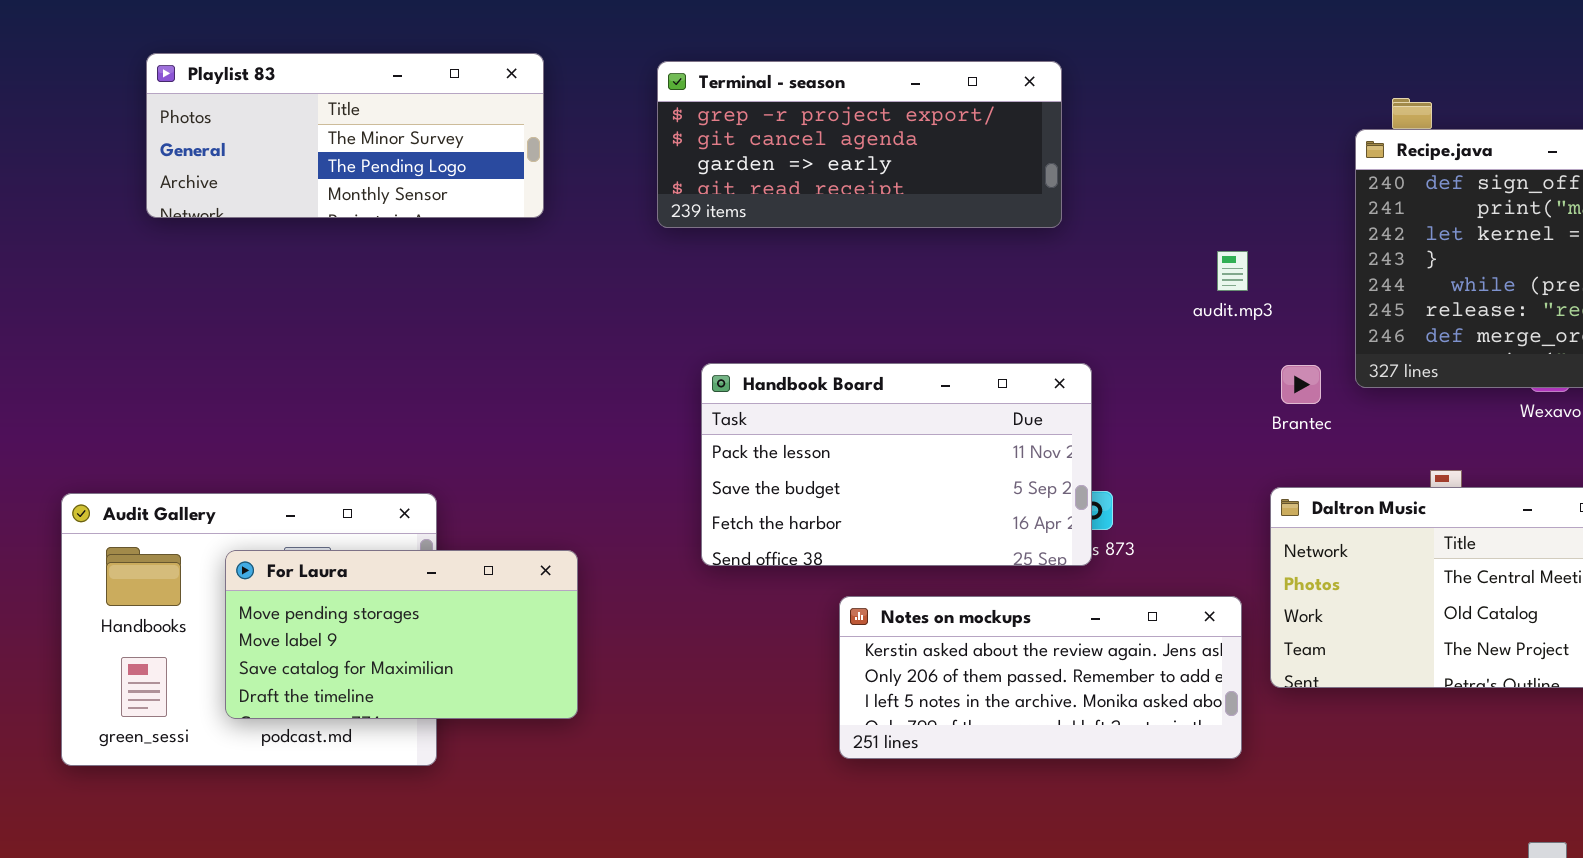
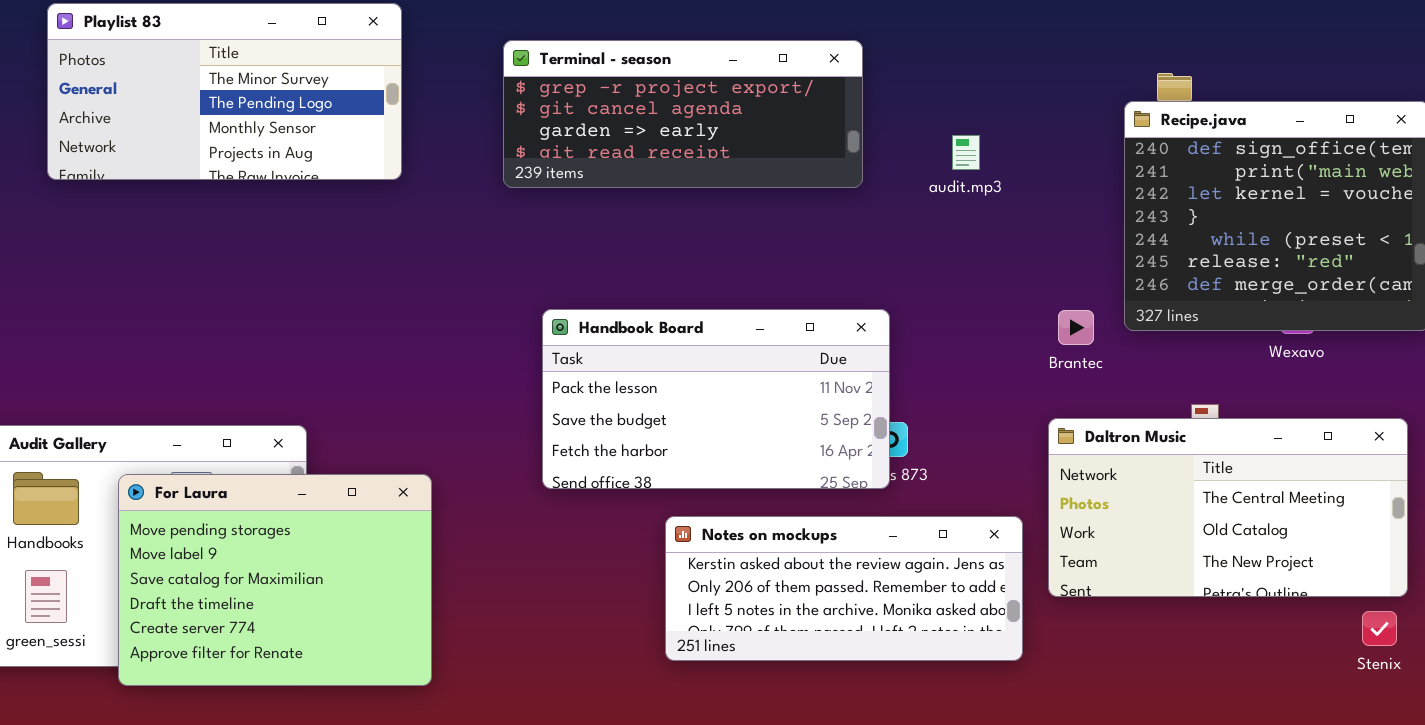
Playlist 83: [146,53,544,218] -> [47,3,402,180], resized
audit.mp3: [1217,251,1248,291] -> [952,135,980,170], moved
For Laura: [225,550,578,719] -> [118,474,432,686], resized

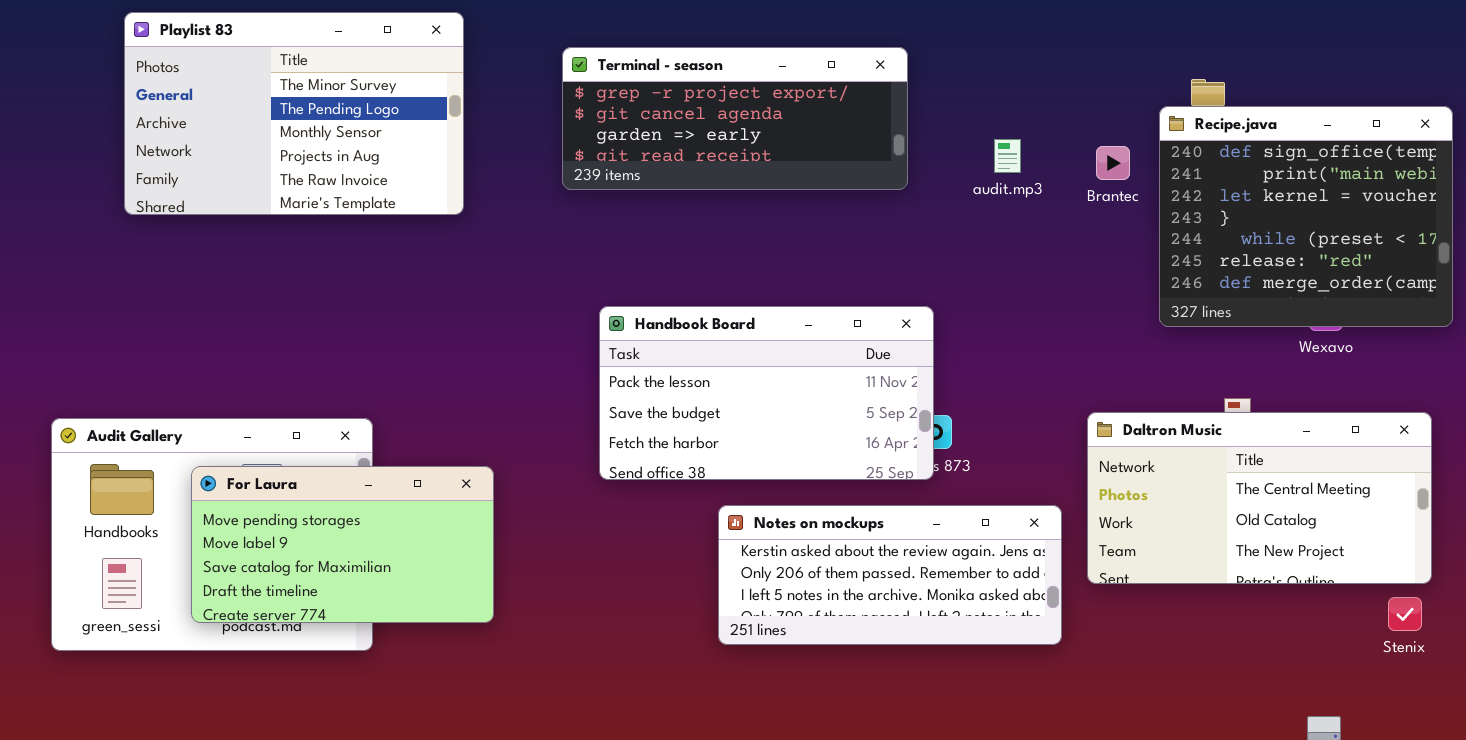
Playlist 83: [47,3,402,180] -> [124,12,464,215], resized
Brantec: [1058,310,1094,345] -> [1096,146,1130,180], moved
For Laura: [118,474,432,686] -> [191,466,494,623], resized

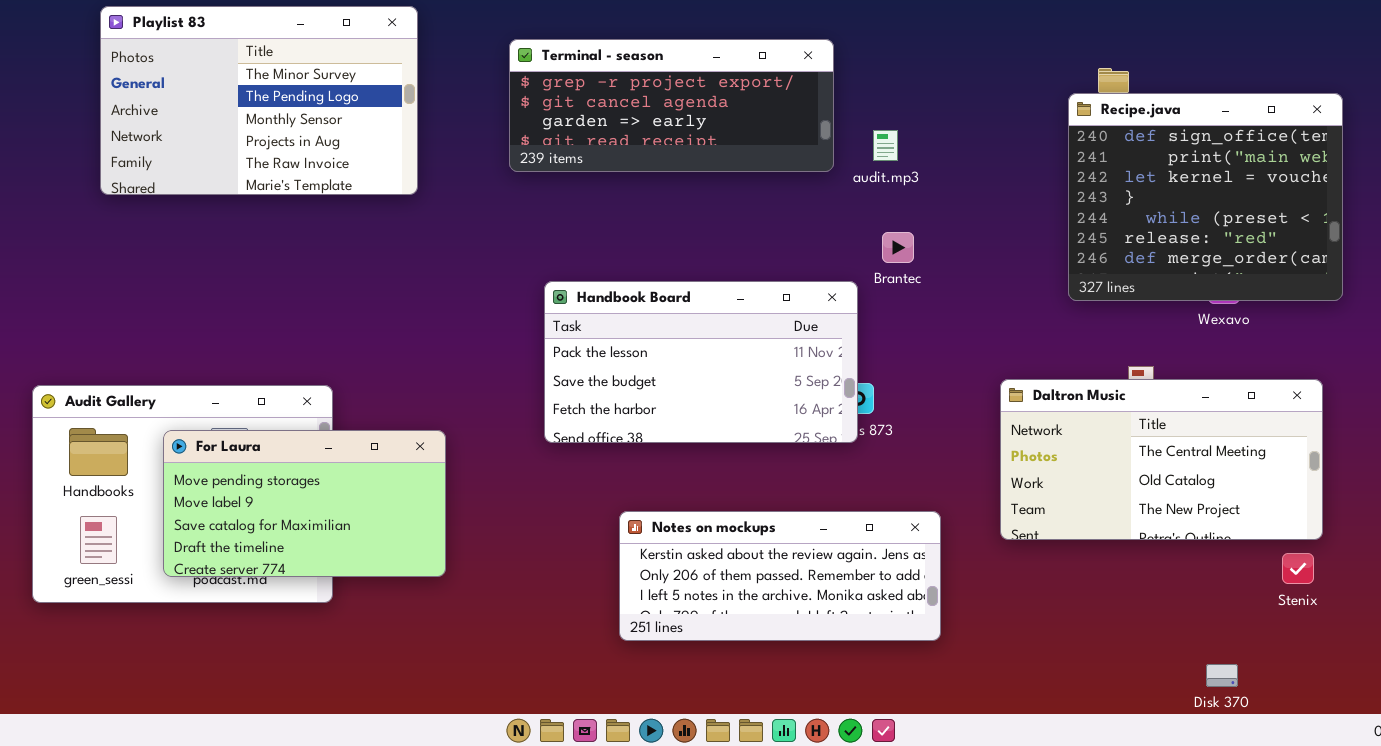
audit.mp3: [994,139,1021,173] -> [873,130,898,161], moved
Brantec: [1096,146,1130,180] -> [882,232,914,263], moved
Notes on mockups: [718,505,1062,645] -> [619,511,941,641], moved

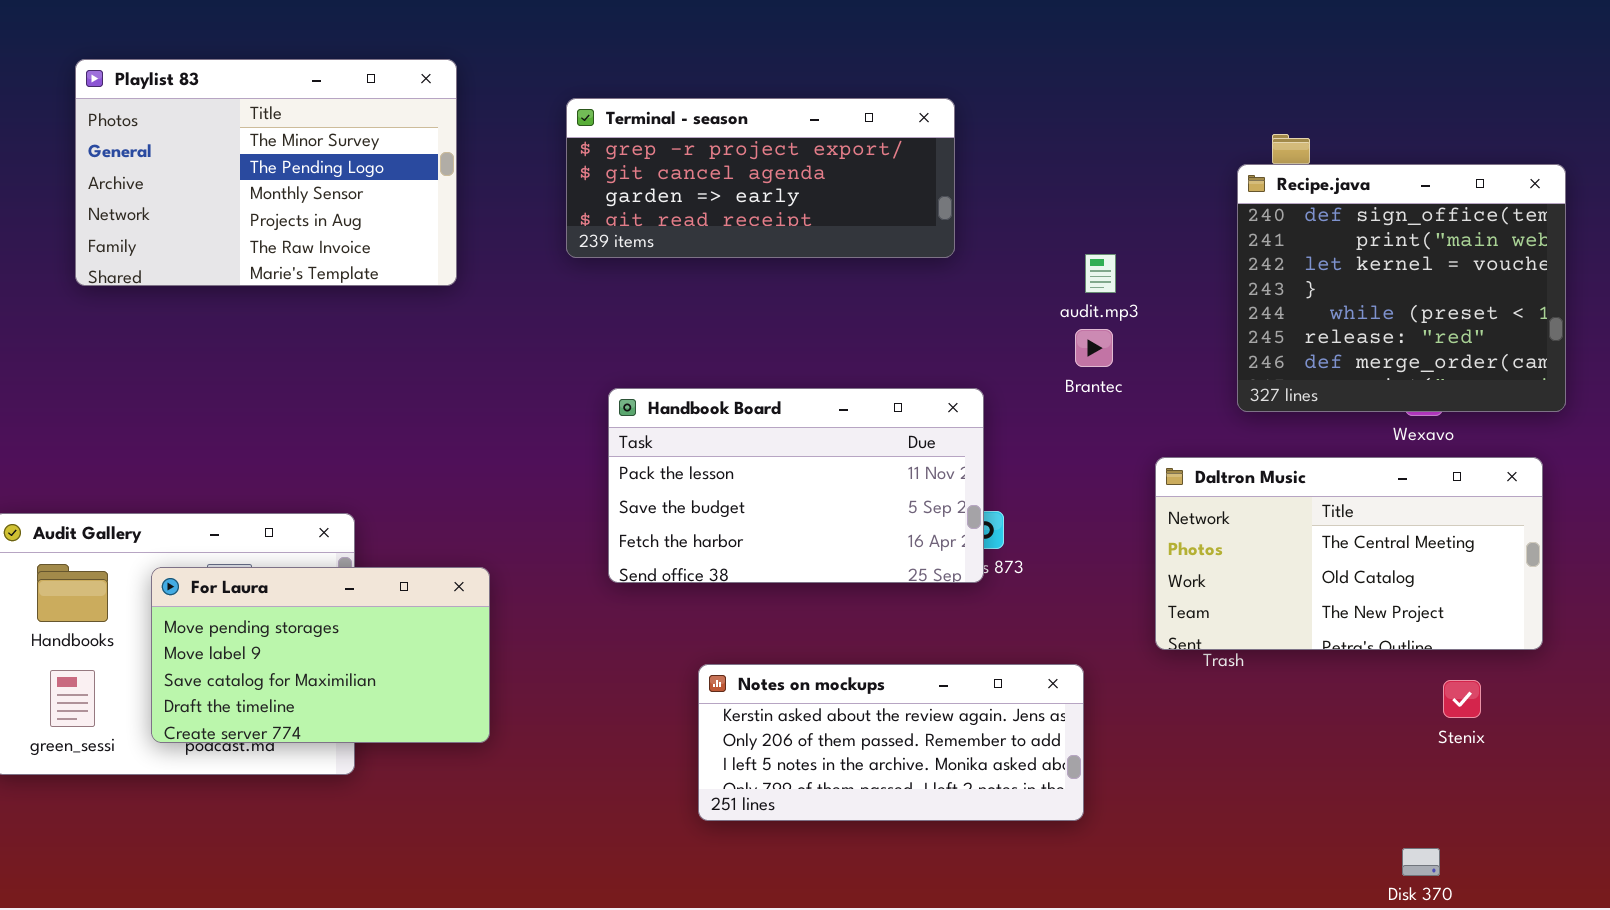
audit.mp3: [873,130,898,161] -> [1085,254,1116,293], moved
Brantec: [882,232,914,263] -> [1075,329,1113,367], moved
Daltron Music: [1000,379,1323,540] -> [1155,457,1543,650], moved
Stenix: [1282,553,1314,584] -> [1443,680,1481,718], moved

